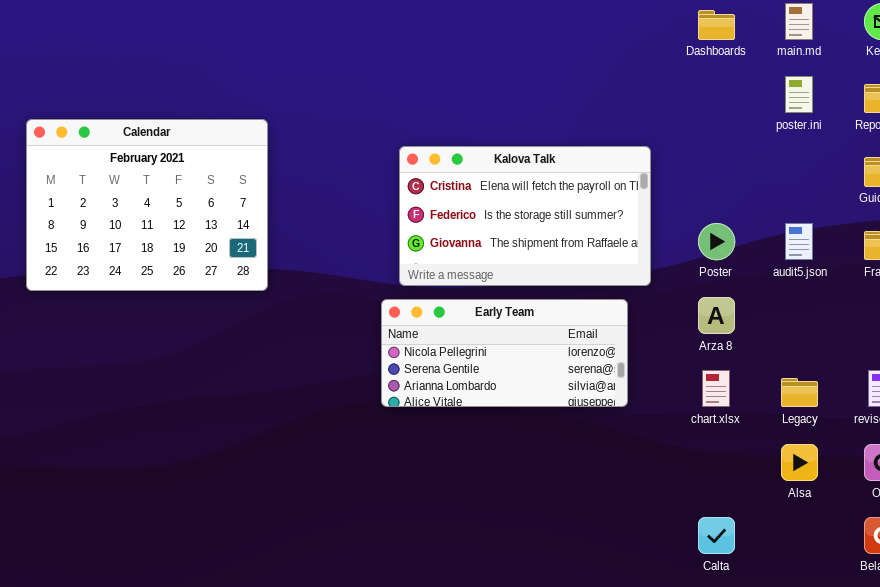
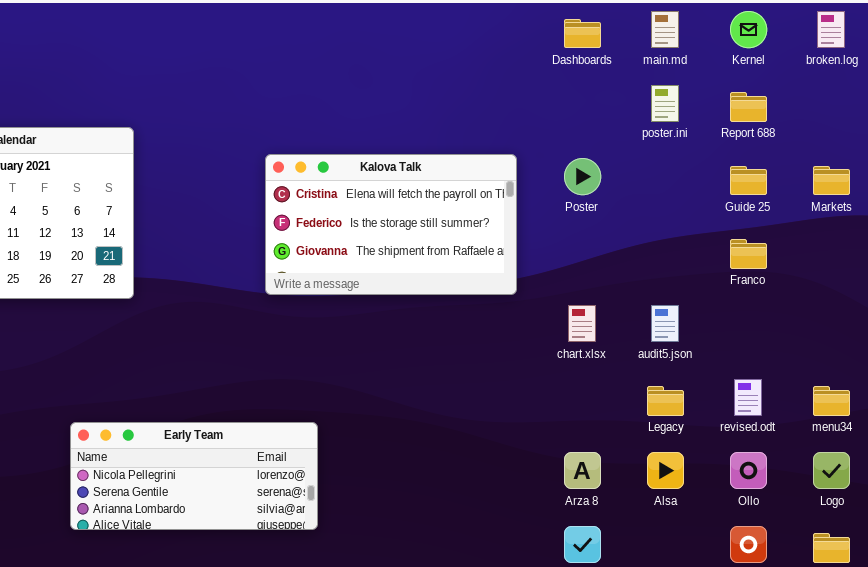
Poster: [698,223,735,260] -> [564,158,601,195], moved
audit5.json: [785,223,813,260] -> [651,305,679,342], moved
Arza 8: [698,297,735,334] -> [564,452,601,489], moved
Early Team: [381,299,628,407] -> [70,422,318,530], moved
chart.xlsx: [702,370,730,407] -> [568,305,596,342], moved

